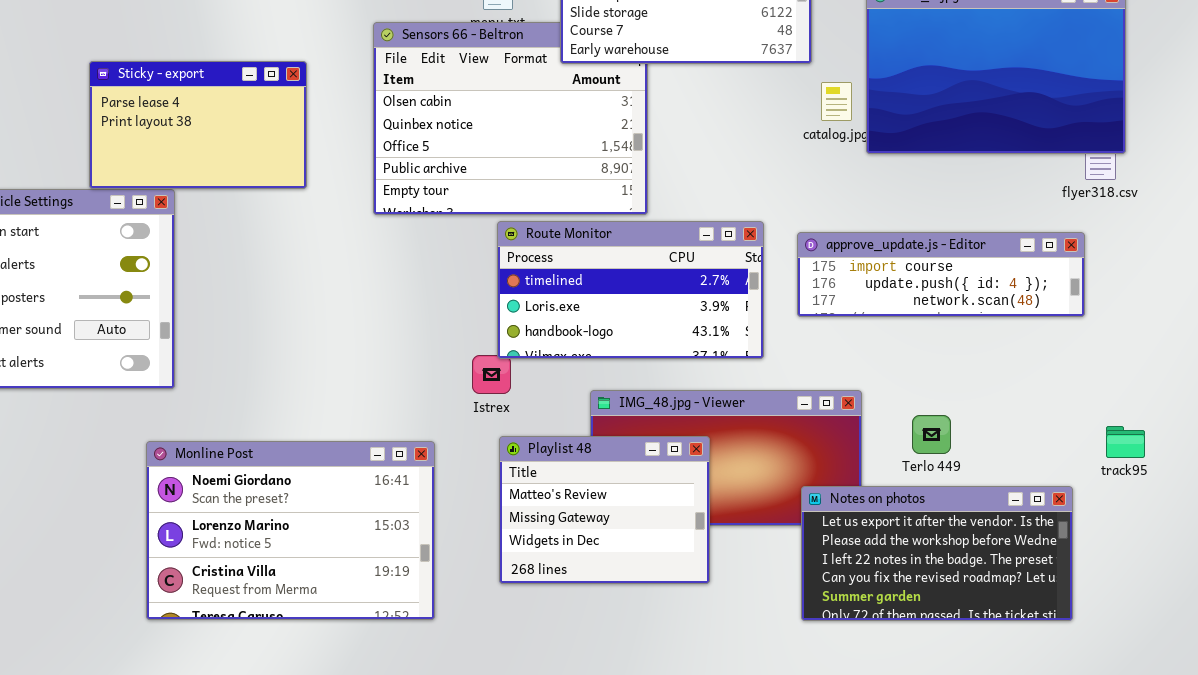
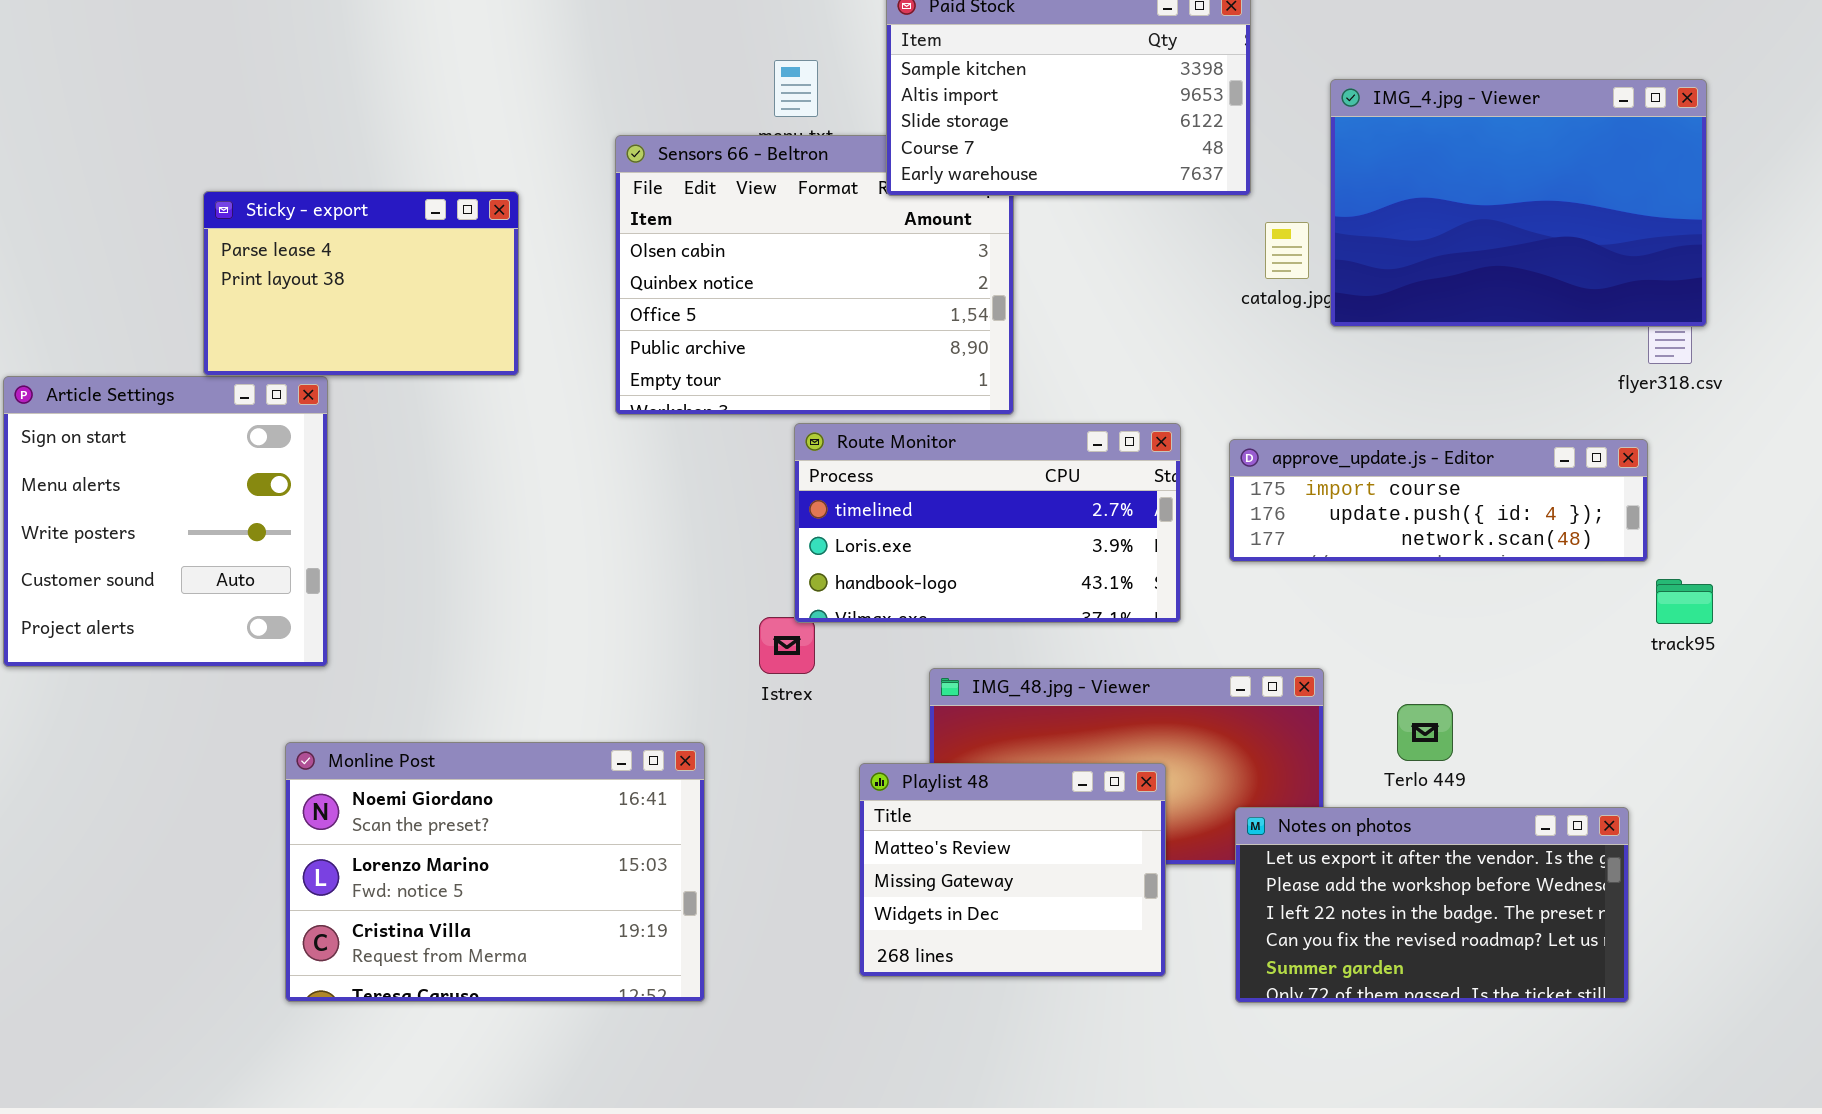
track95: [1106,426,1145,458] -> [1656,579,1713,624], moved
Playlist 48: [499,436,710,584] -> [859,763,1166,977], moved

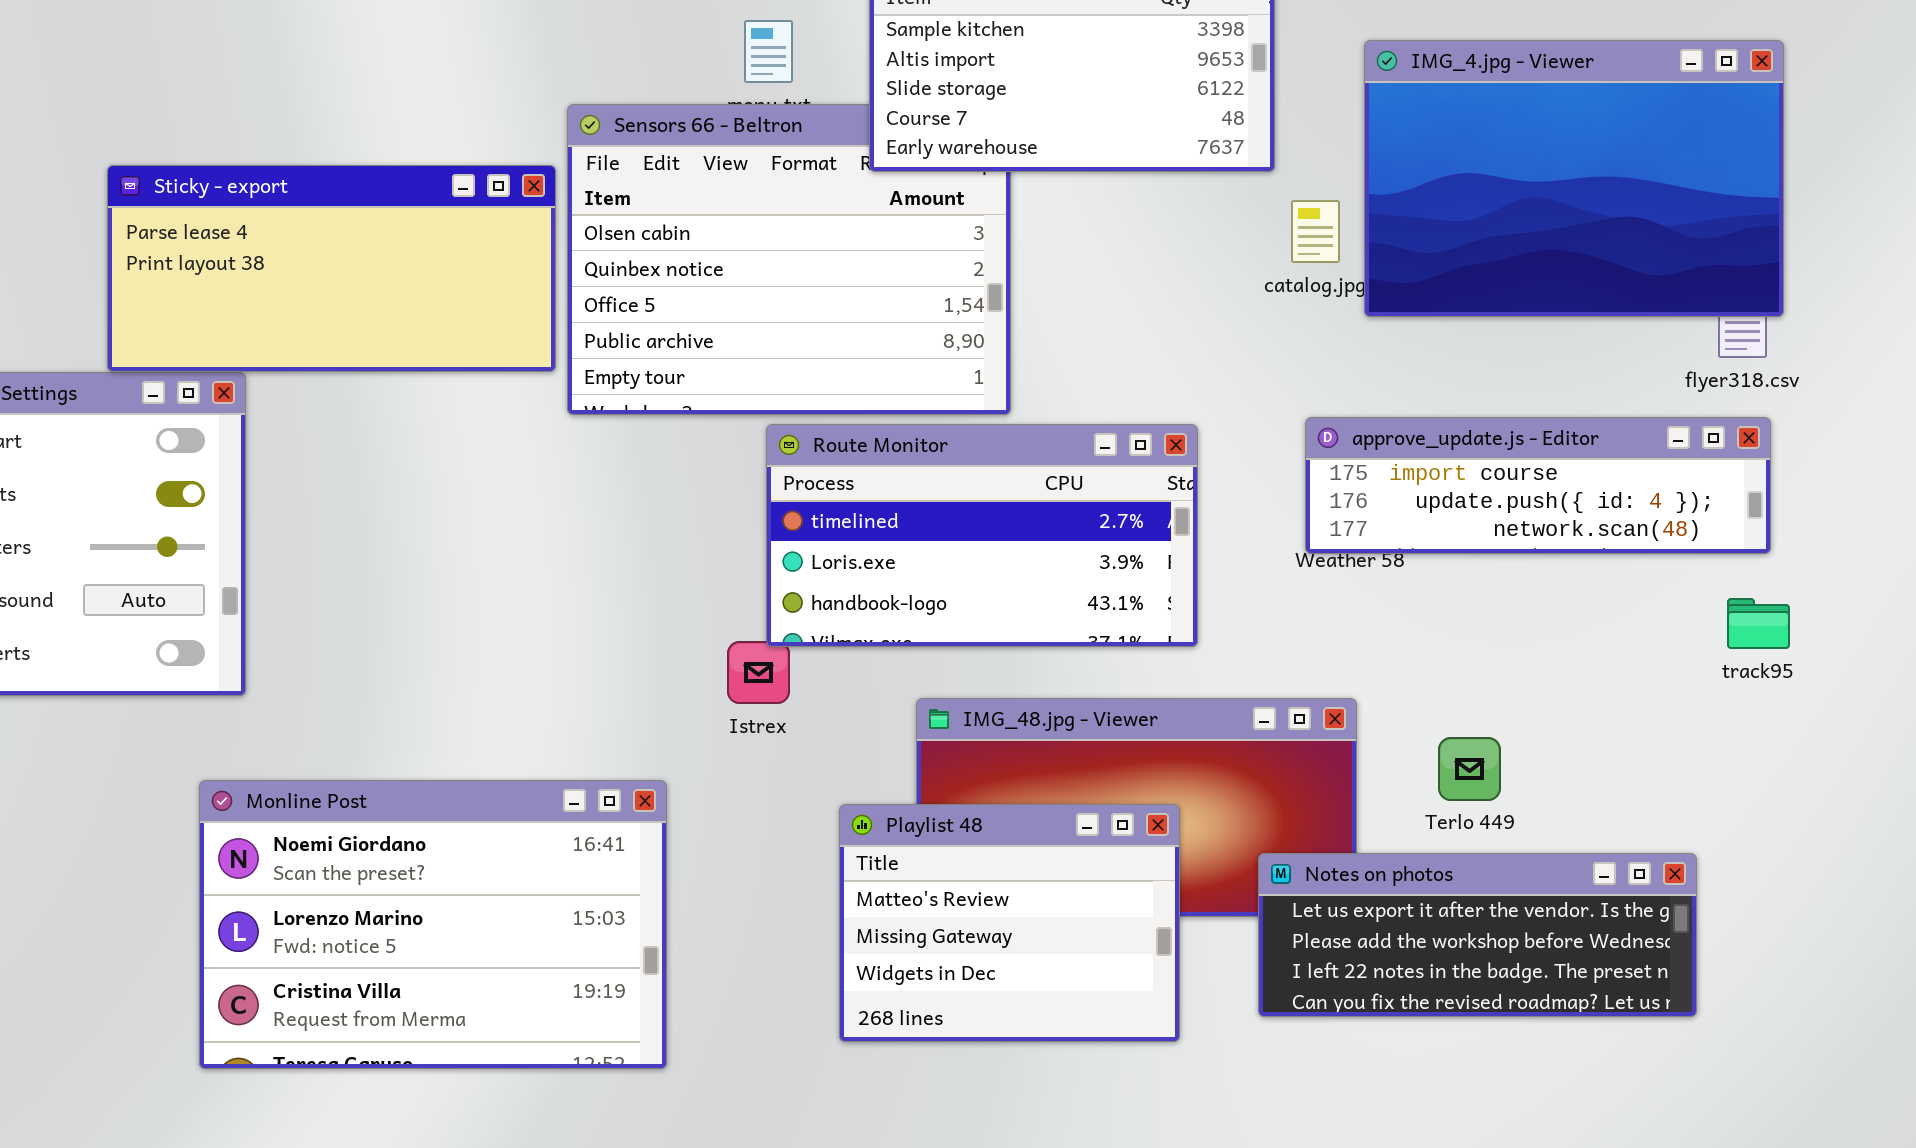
Sticky - export: [203,191,519,376] -> [107,165,556,372], resized
approve_update.js - Editor: [1229,439,1648,562] -> [1305,417,1771,554], moved
Notes on photos: [1235,807,1629,1003] -> [1258,853,1697,1017], resized

